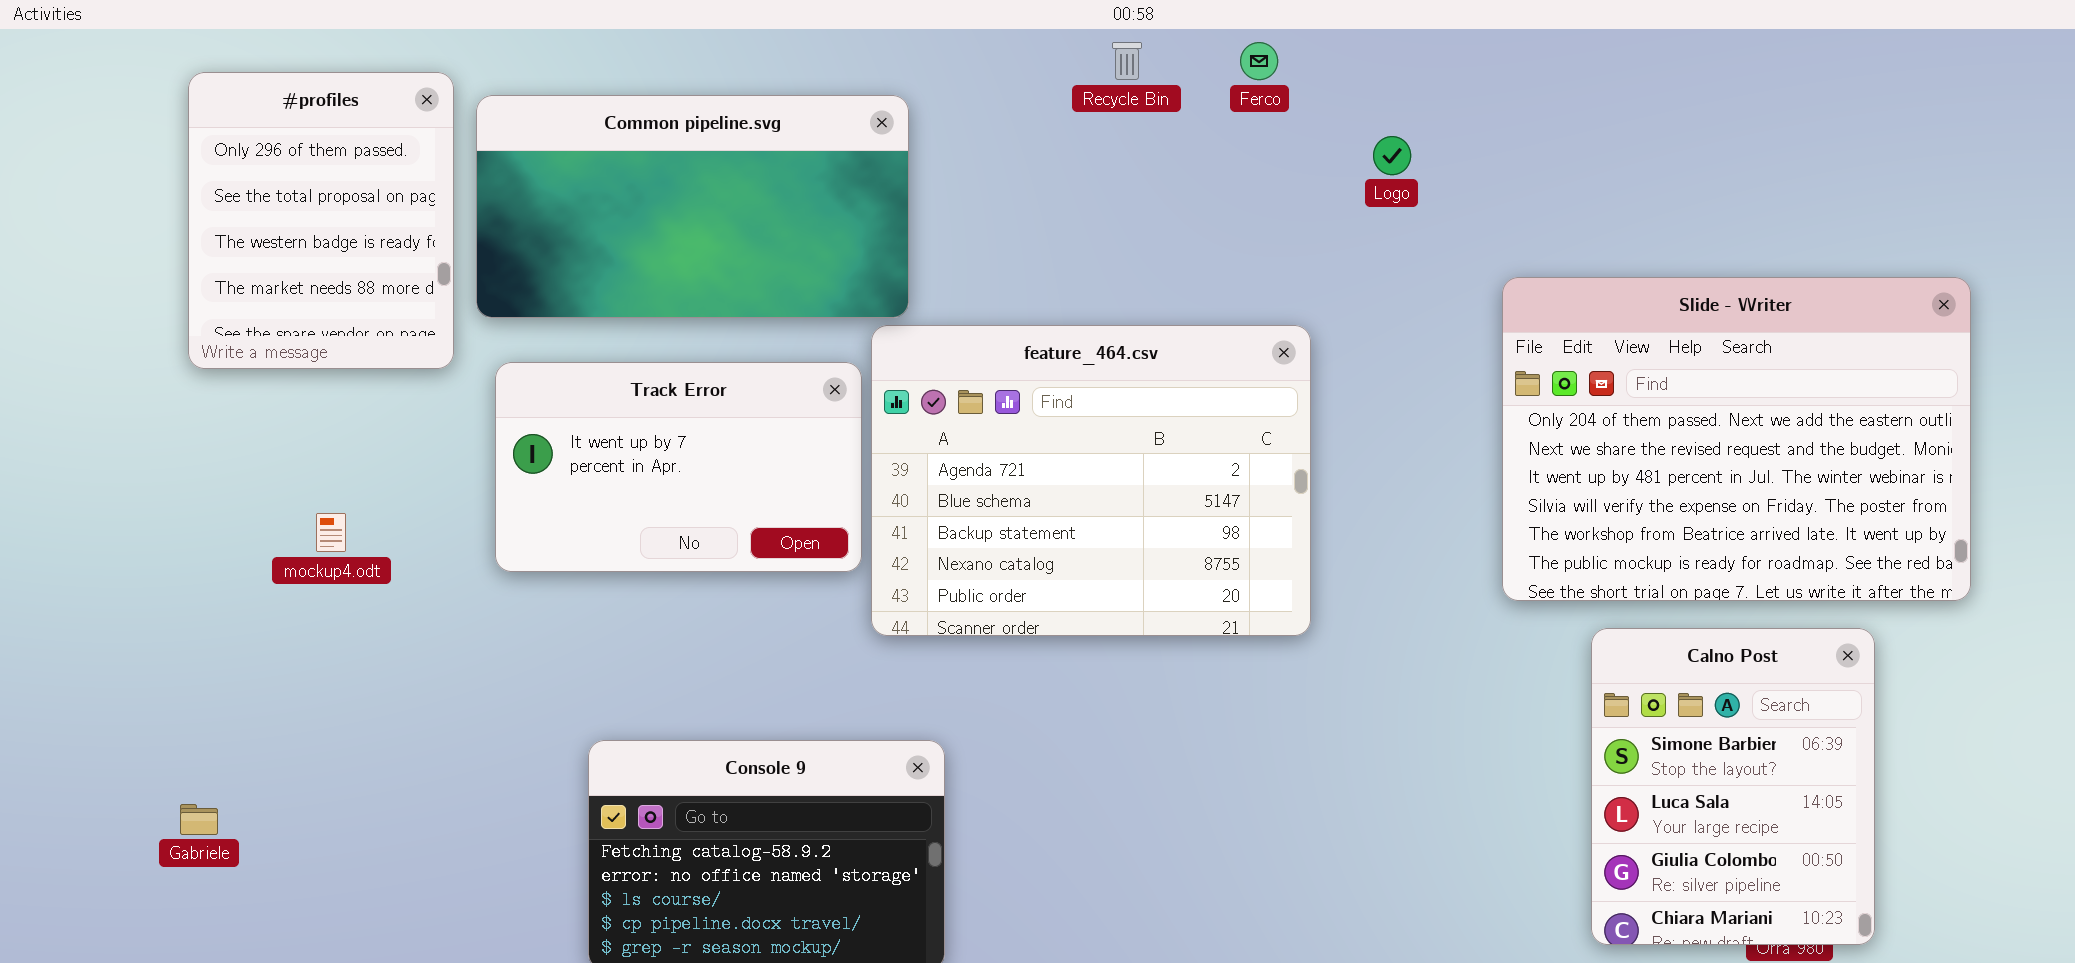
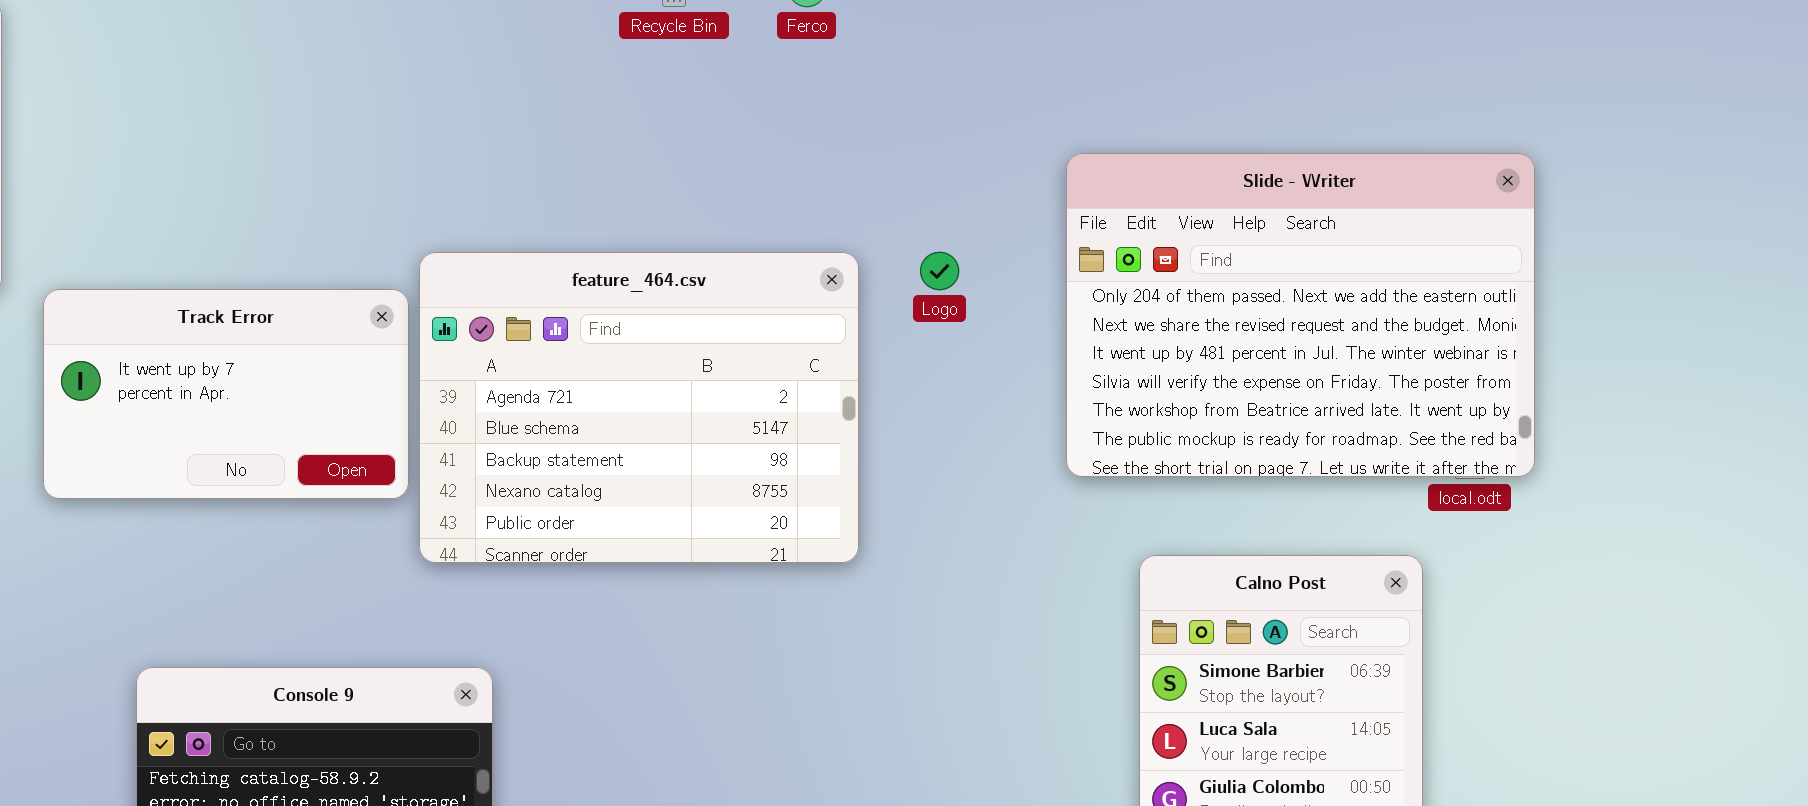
Common pipeline.svg: [476,95,909,318] -> none, closed
Logo: [1373,136,1411,175] -> [920,252,959,290], moved
Slide - Writer: [1502,277,1971,601] -> [1066,153,1535,477], moved

